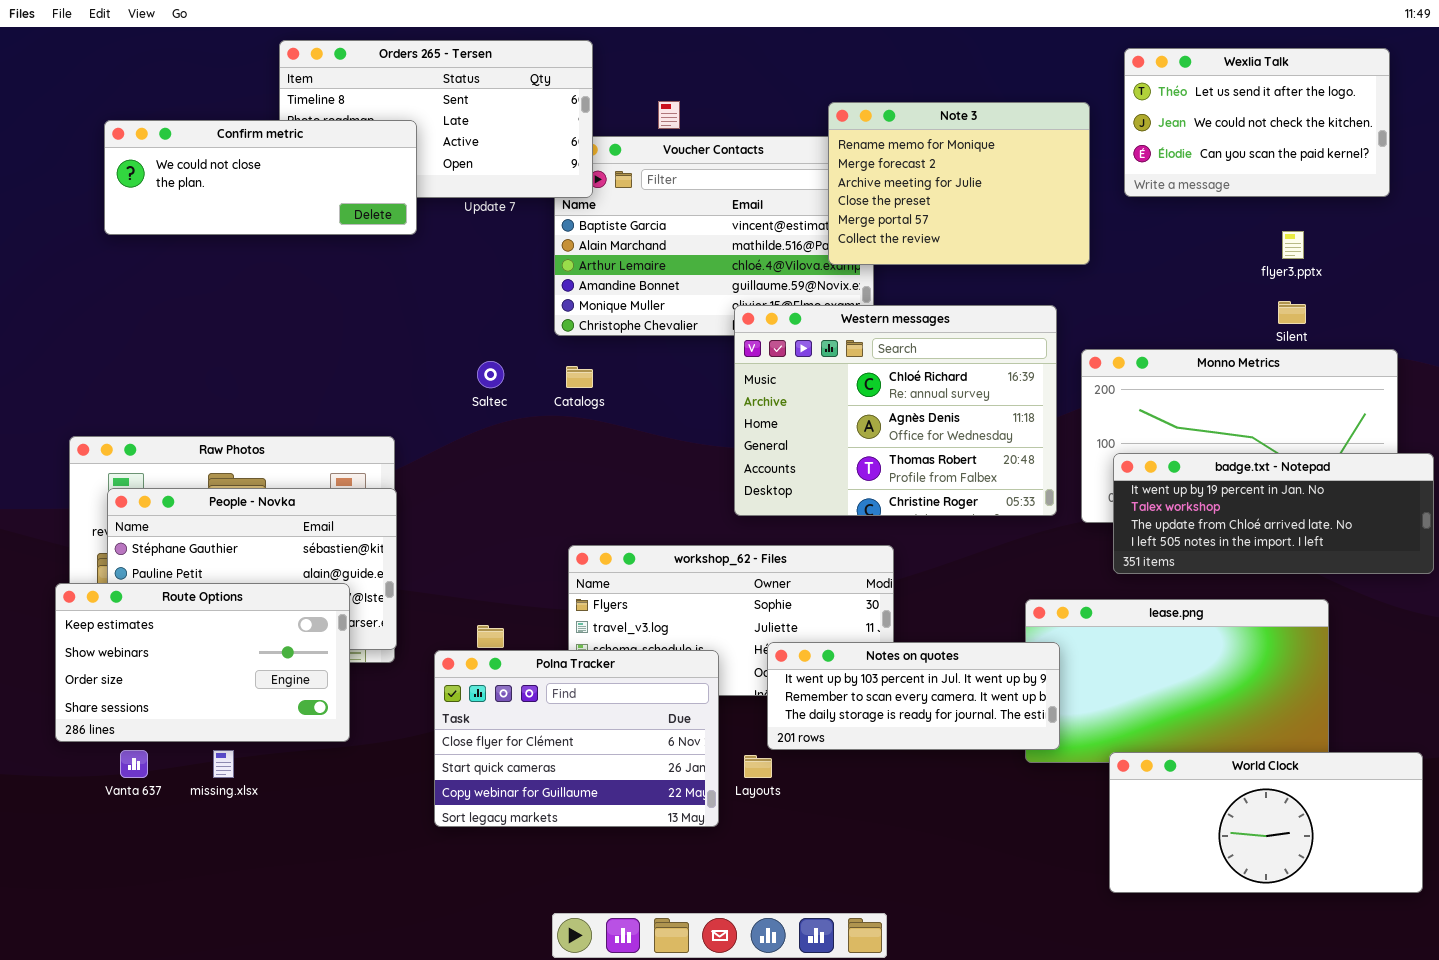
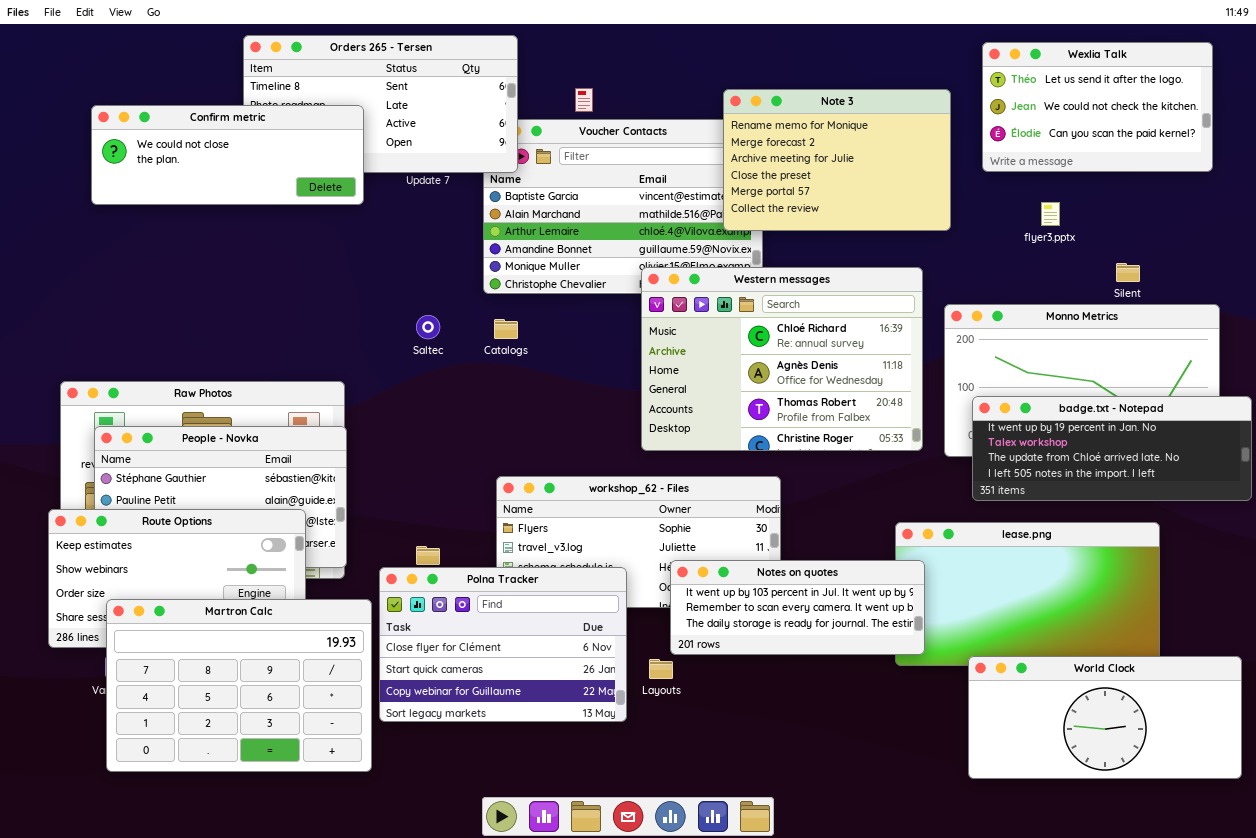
flyer3.pptx: [1282,231,1304,259] -> [1041,202,1060,226], moved
Martron Calc: none -> [106,599,372,772], opened

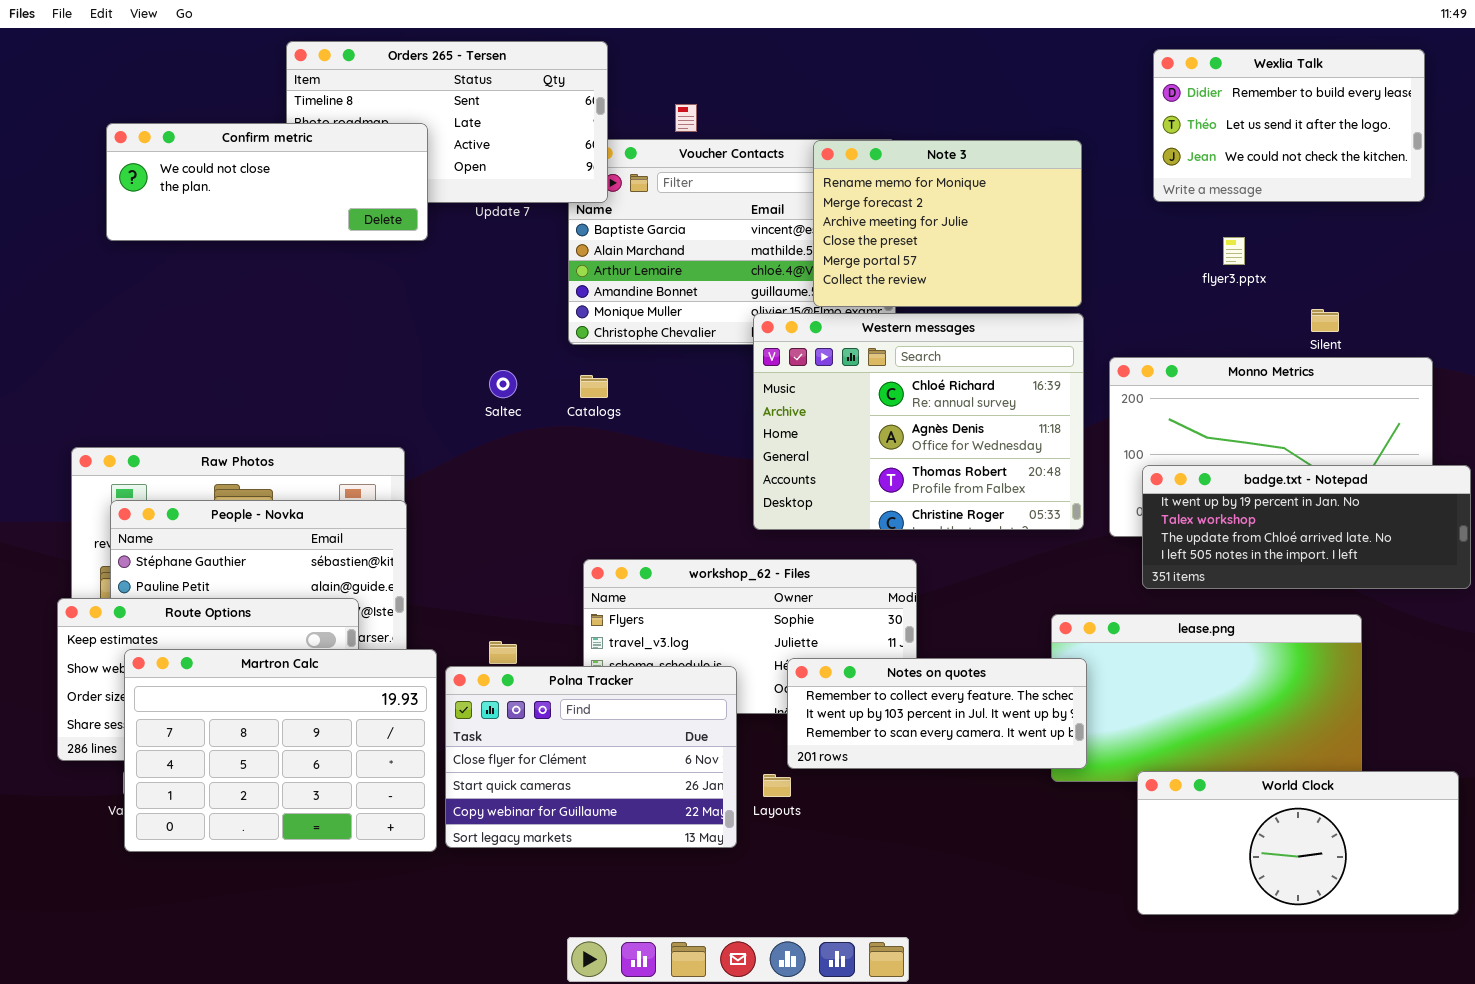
Wexlia Talk: [982,42,1213,172] -> [1153,49,1425,202], scrolled up 1 row
Note 3: [723,89,951,231] -> [813,140,1082,307], moved
Notes on quotes: [670,560,925,655] -> [787,658,1087,769], scrolled up 1 row
Martron Calc: [106,599,372,772] -> [124,649,437,852], moved

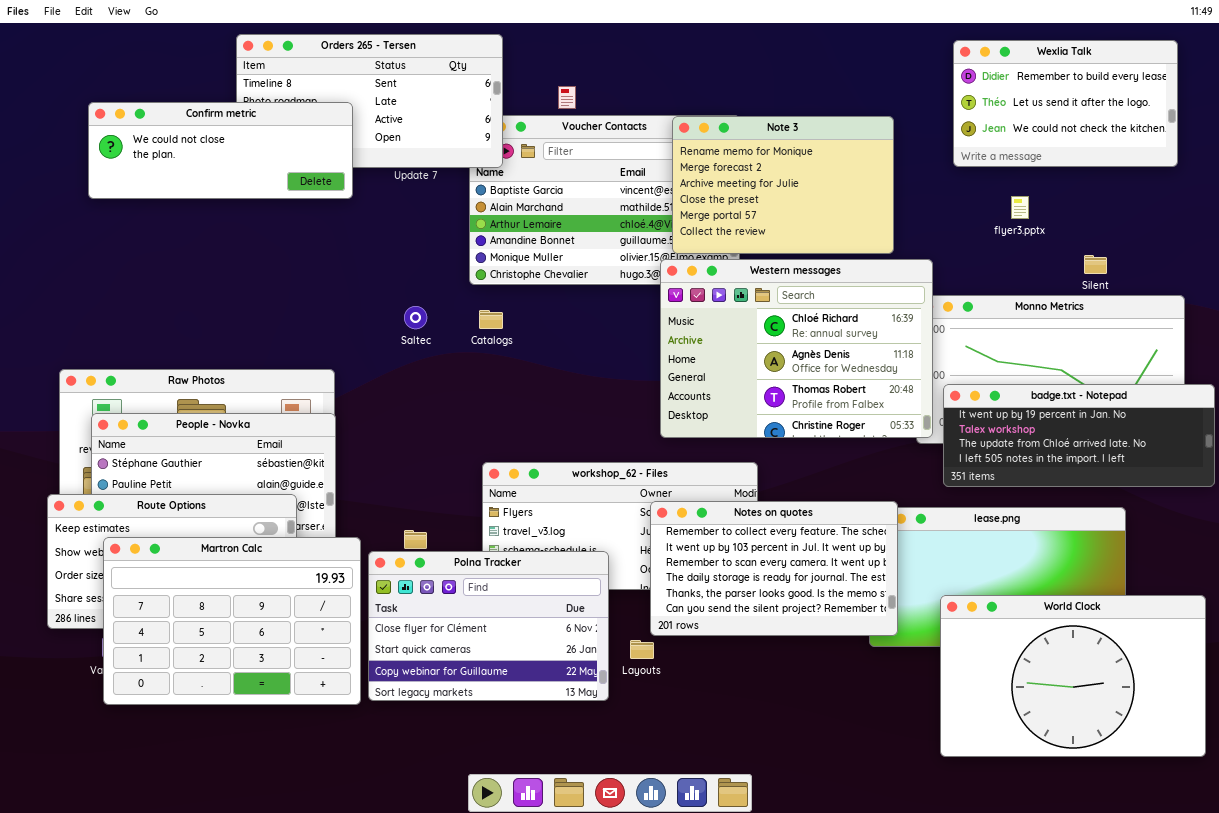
Western messages: [753,313,1084,530] -> [660,259,933,438], moved
Notes on quotes: [787,658,1087,769] -> [650,501,898,636], resized
World Clock: [1137,771,1459,915] -> [940,595,1206,757], resized

